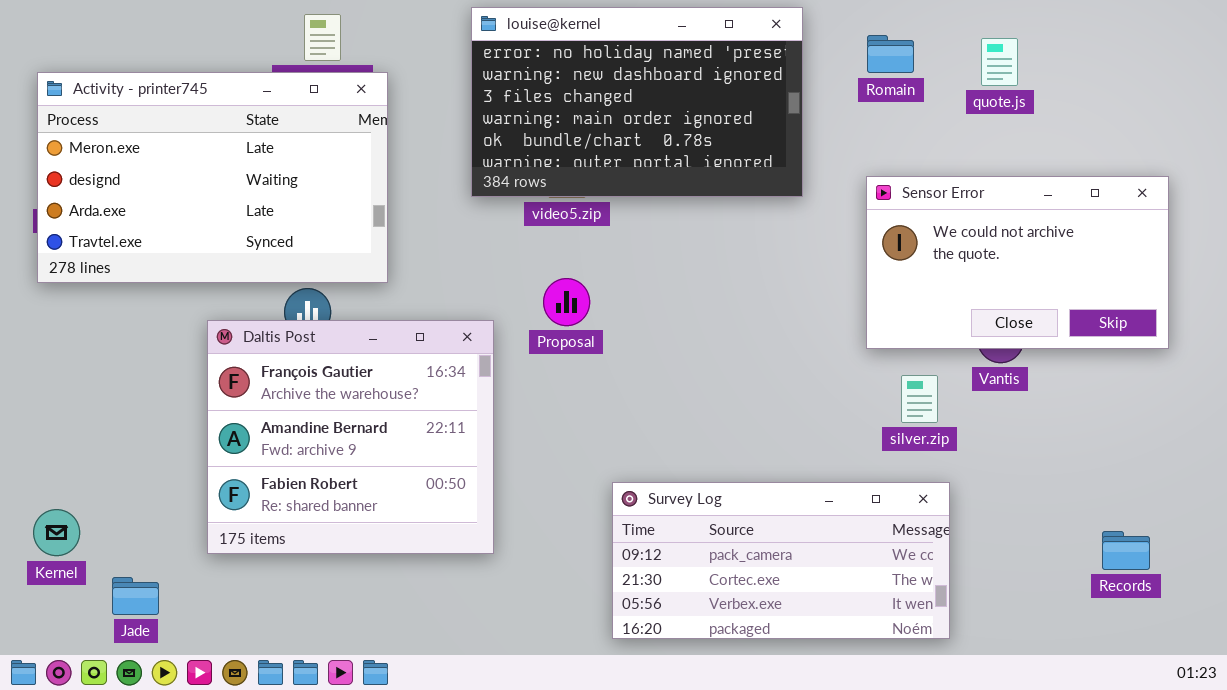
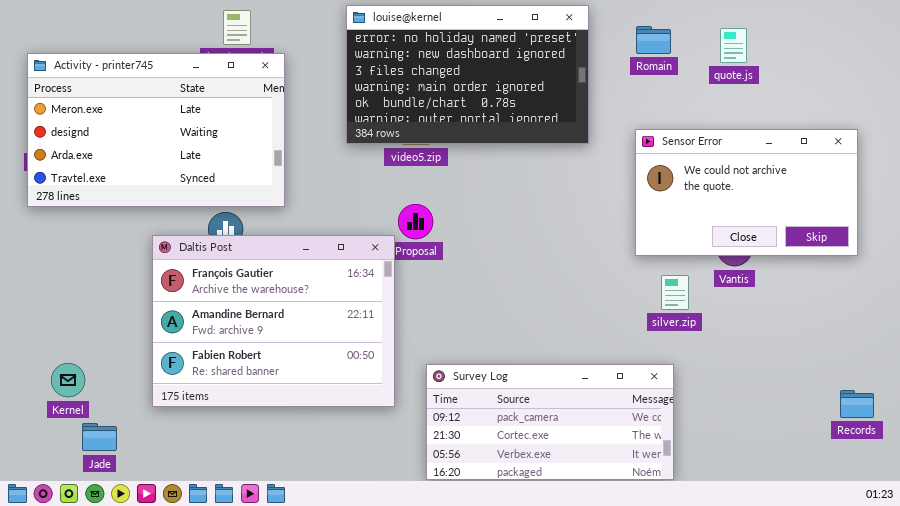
Daltis Post: [207,320,494,554] -> [152,235,395,407], resized
Survey Log: [612,482,950,639] -> [426,364,674,480], moved
Kernel: [33,509,80,556] -> [51,363,85,397], moved
Records: [1102,531,1150,570] -> [840,390,874,418], moved

